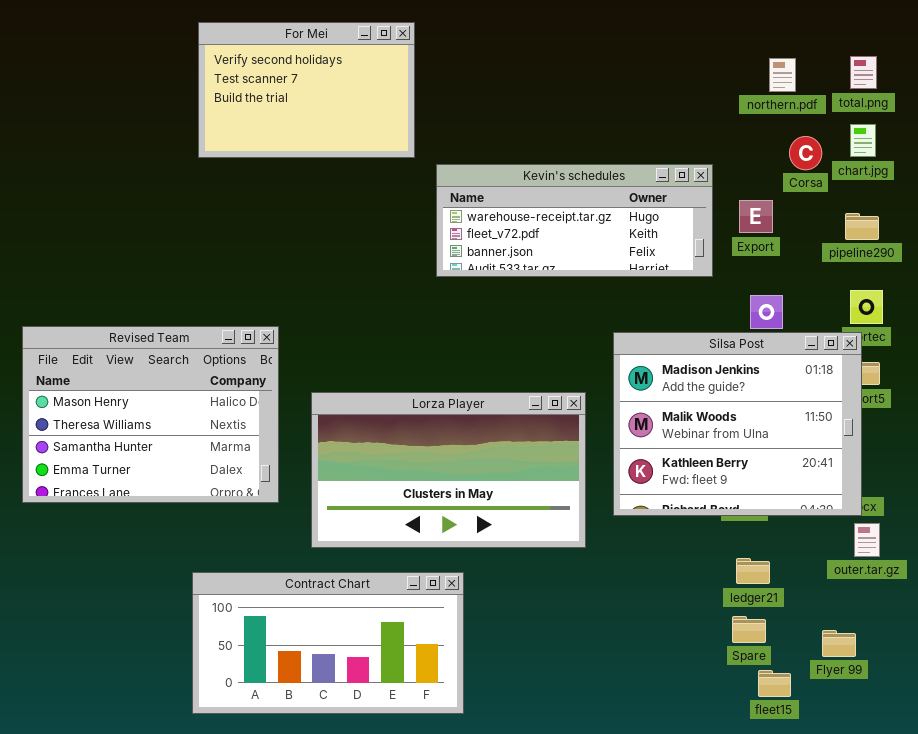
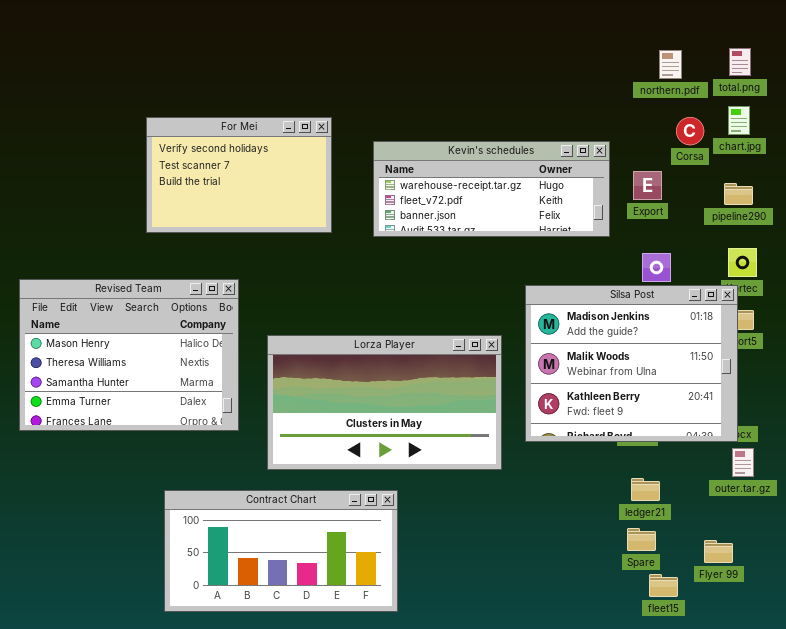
For Mei: [198,22,415,158] -> [146,117,332,233], moved

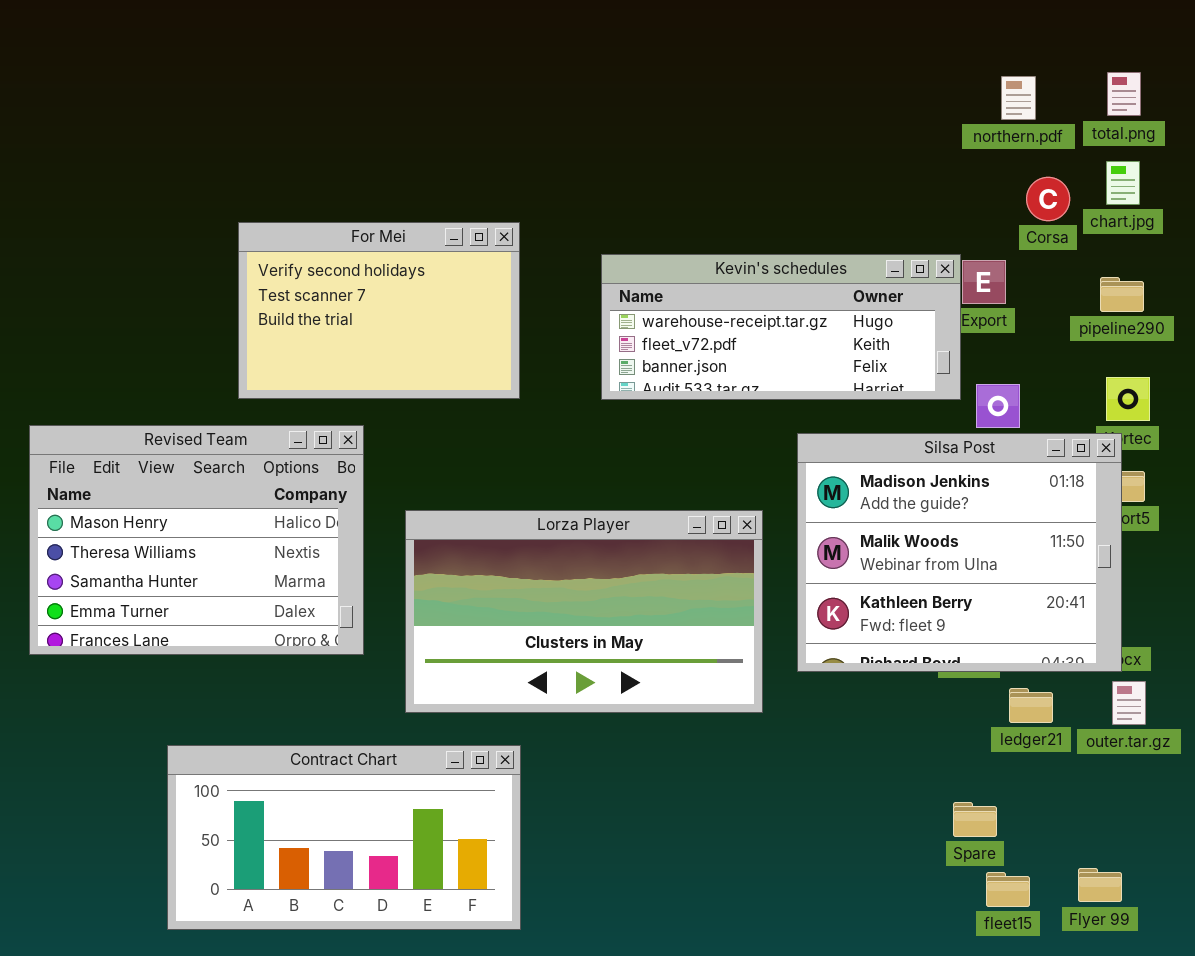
For Mei: [146,117,332,233] -> [238,222,520,399], moved
Kevin's schedules: [373,141,610,237] -> [601,254,961,400], moved
ledger21: [631,478,660,501] -> [1009,688,1053,723], moved
Contract Chart: [164,490,398,612] -> [167,745,521,930], moved
Flyer 99: [704,540,733,563] -> [1078,868,1122,902], moved

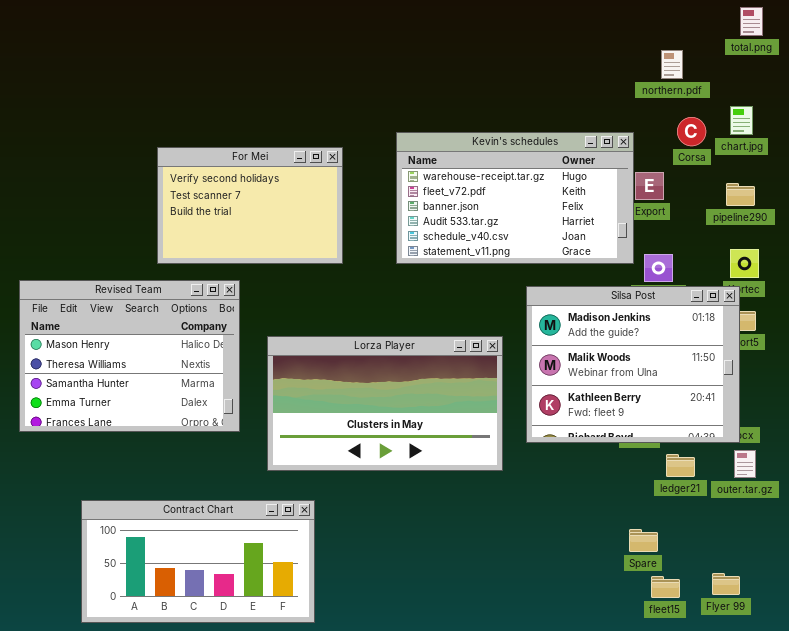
total.png: [1107,72,1141,116] -> [740,7,763,36], moved
Kevin's schedules: [601,254,961,400] -> [396,132,634,264], resized
Contract Chart: [167,745,521,930] -> [81,500,315,623], moved

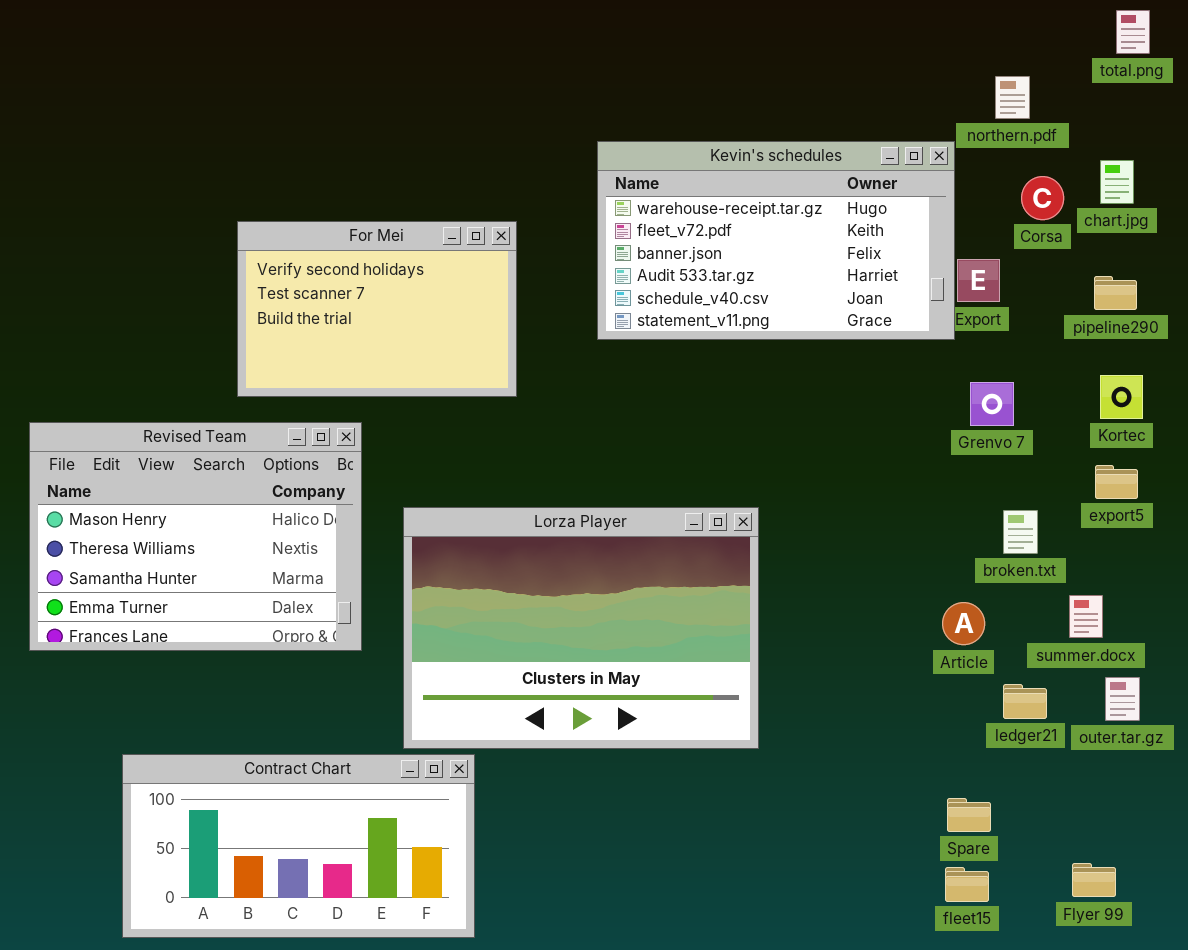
Kevin's schedules: [396,132,634,264] -> [597,141,955,340], moved
Silsa Post: [526,286,740,443] -> none, closed
Lorza Player: [267,336,503,471] -> [403,507,759,749], resized
fleet15: [651,576,680,598] -> [945,867,989,902], moved

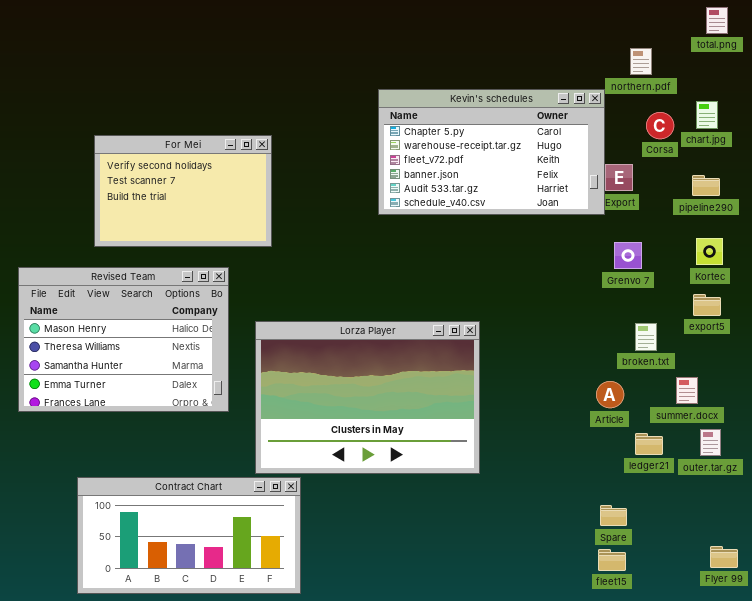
Kevin's schedules: [597,141,955,340] -> [378,89,605,215], scrolled up 1 row
For Mei: [237,221,517,397] -> [94,135,272,247], moved
Flyer 99: [1072,863,1116,897] -> [710,546,738,568], moved

